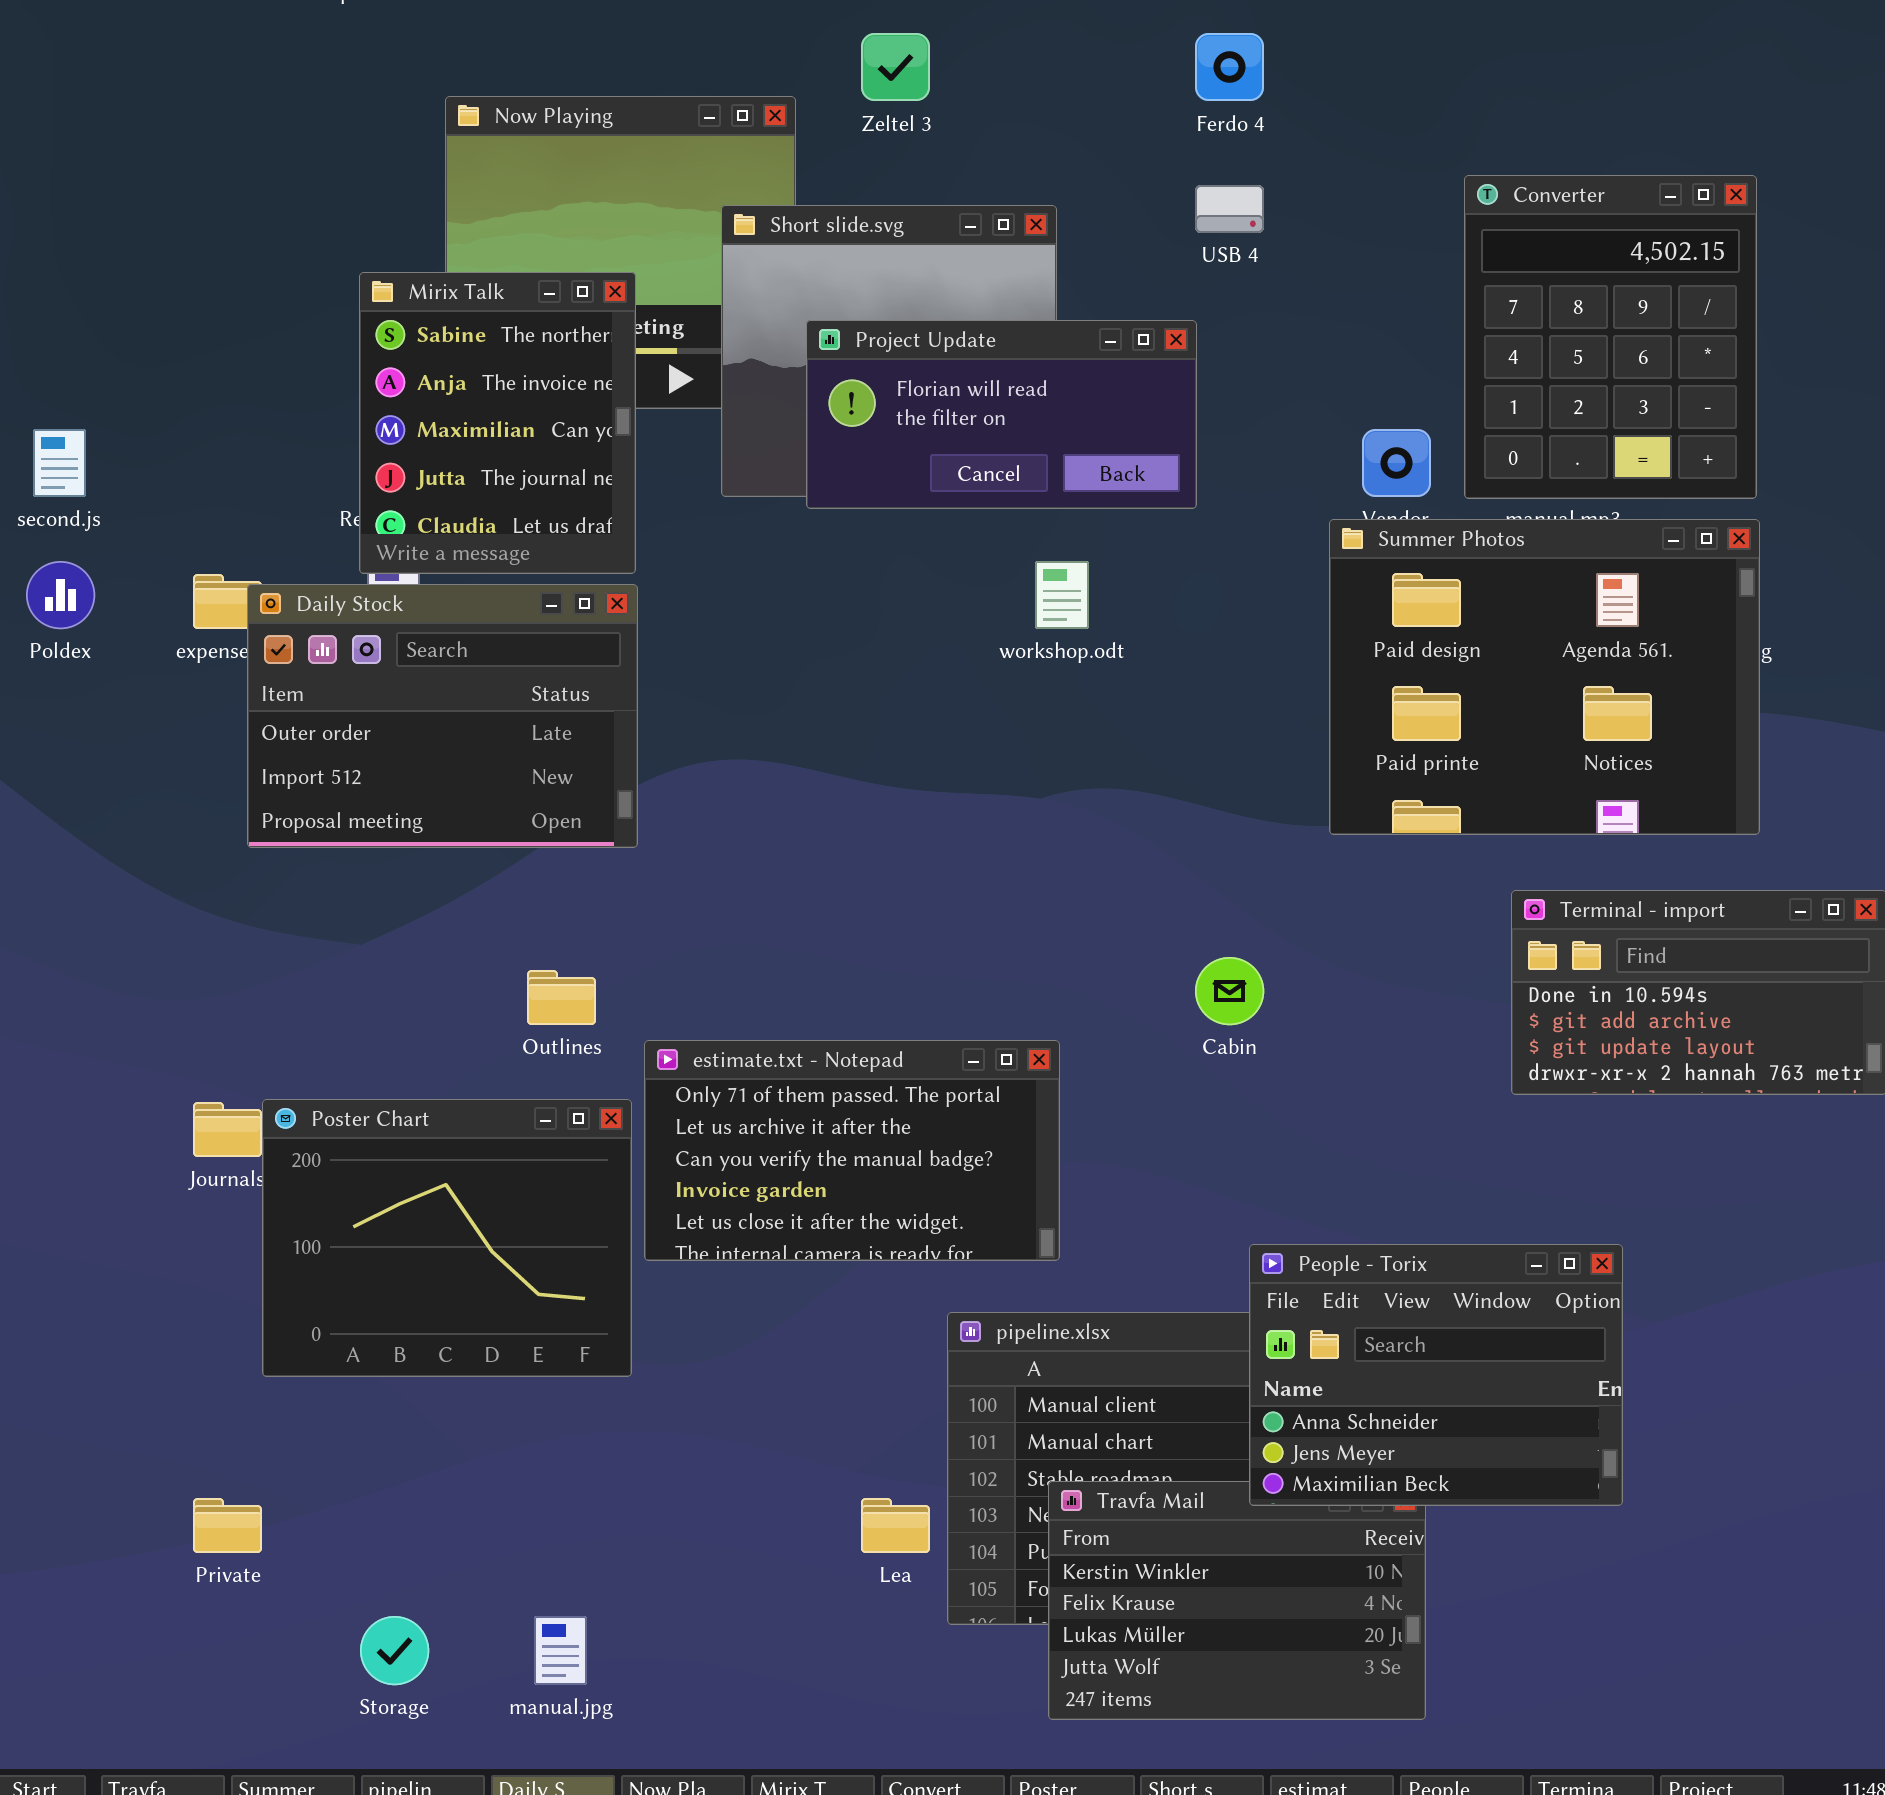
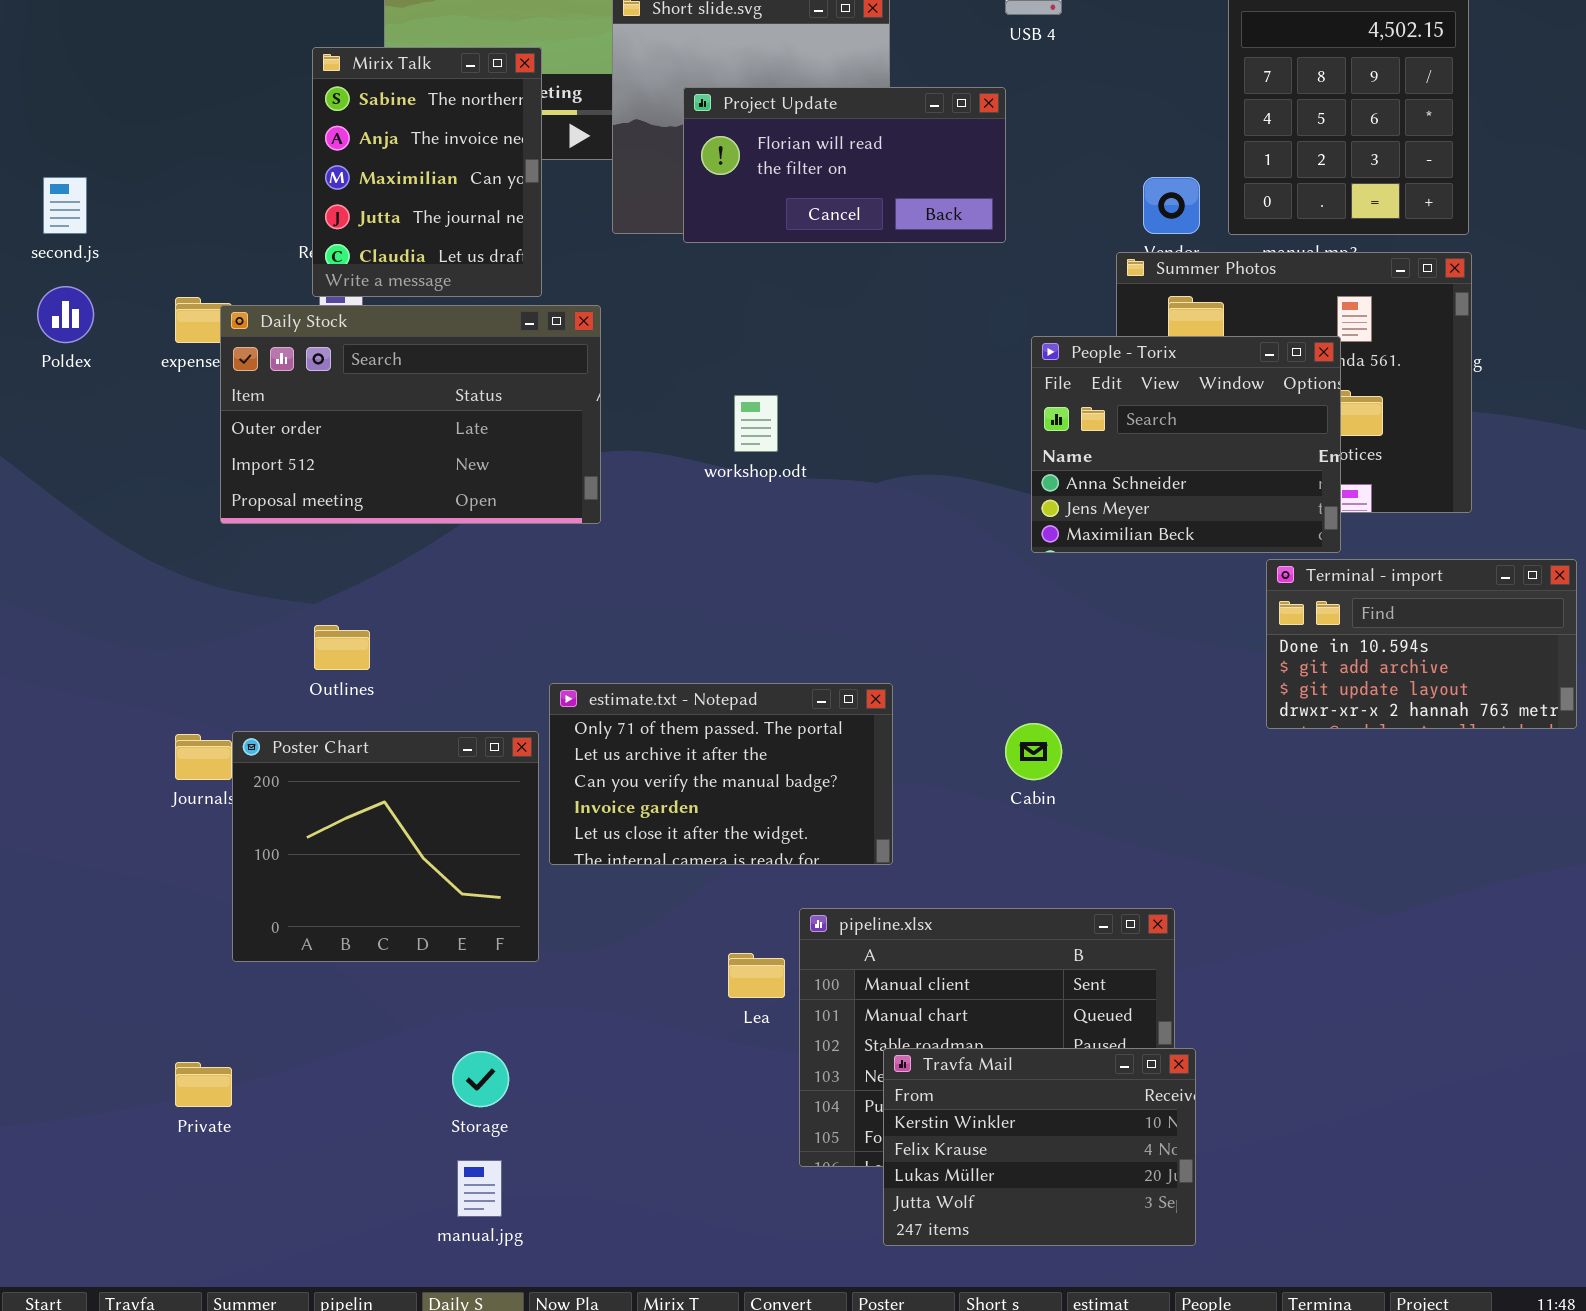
workshop.odt: [1035,561,1089,629] -> [734,395,778,452], moved
Daily Stock: [247,584,638,848] -> [220,305,601,524], resized
Cabin: [1195,957,1264,1025] -> [1005,723,1062,780], moved
Outlines: [527,970,596,1025] -> [314,625,370,670], moved
People - Torix: [1249,1244,1623,1506] -> [1031,336,1341,553], moved
Lea: [861,1498,930,1553] -> [728,953,785,998], moved
Storage: [360,1616,429,1685] -> [452,1051,509,1107], moved

